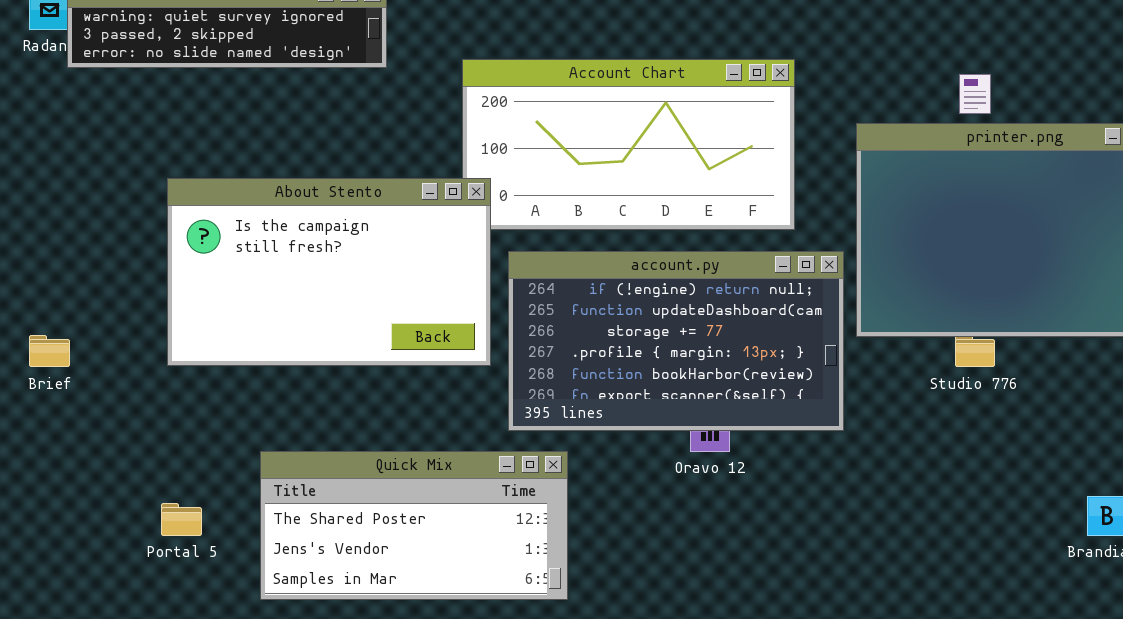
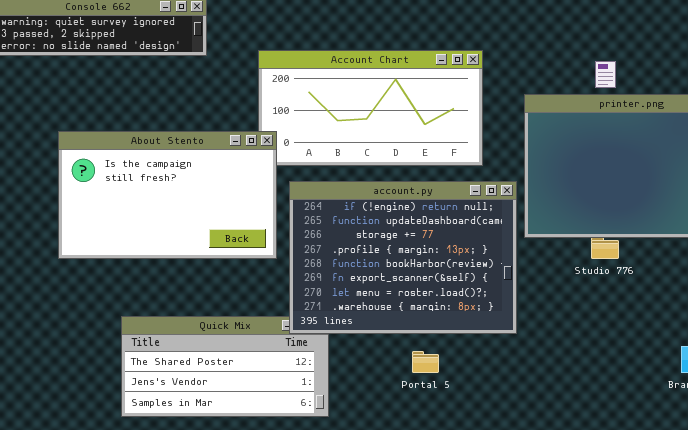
account.py: [508,251,844,431] -> [289,181,517,334], resized
Portal 5: [161,503,202,536] -> [412,351,439,373], moved

